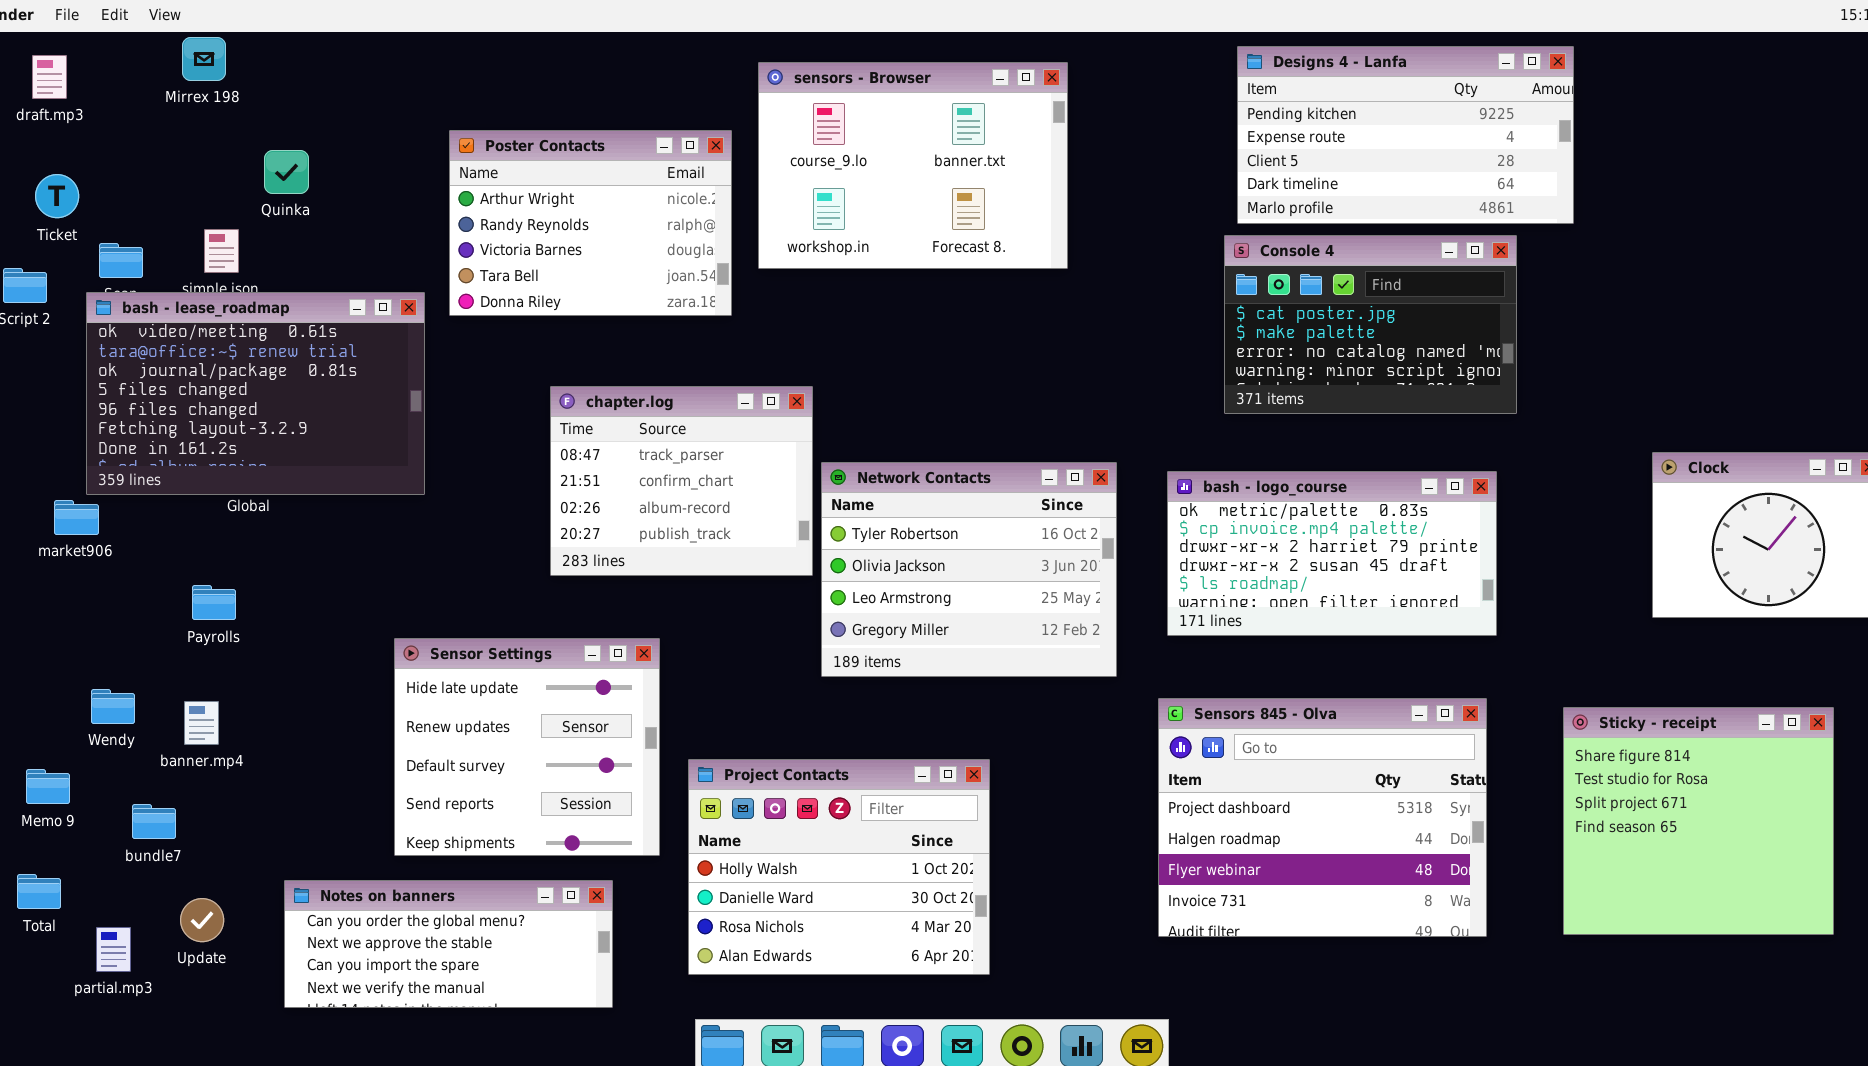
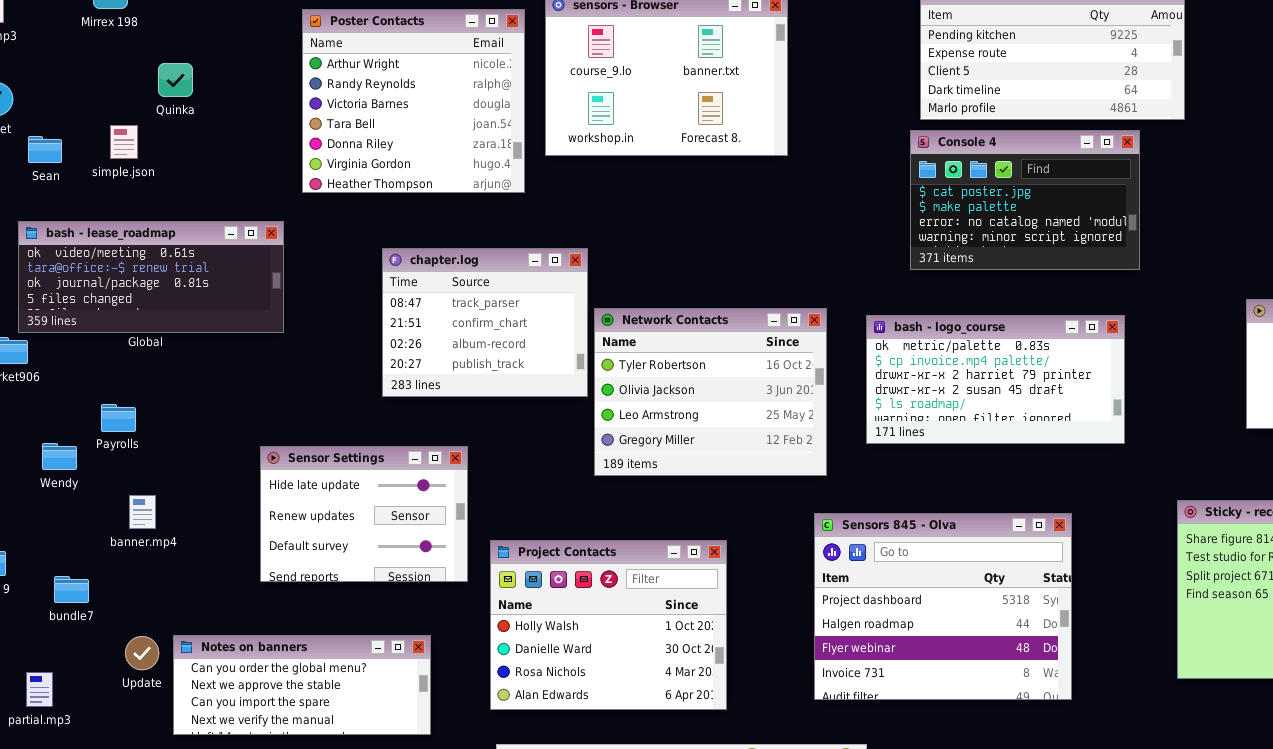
Poster Contacts: [449,130,732,316] -> [302,9,525,193], resized
bash - lease_roadmap: [86,292,425,495] -> [18,221,284,333], resized
Sensor Settings: [394,638,660,856] -> [260,446,468,582], resized
Wendy: [91,689,135,724] -> [42,443,77,470], moved
Sensors 845 - Olva: [1158,698,1487,937] -> [814,513,1072,700], moved
banner.mp4: [184,701,219,745] -> [129,495,156,529], moved
Update: [180,898,224,942] -> [125,636,159,670], moved

